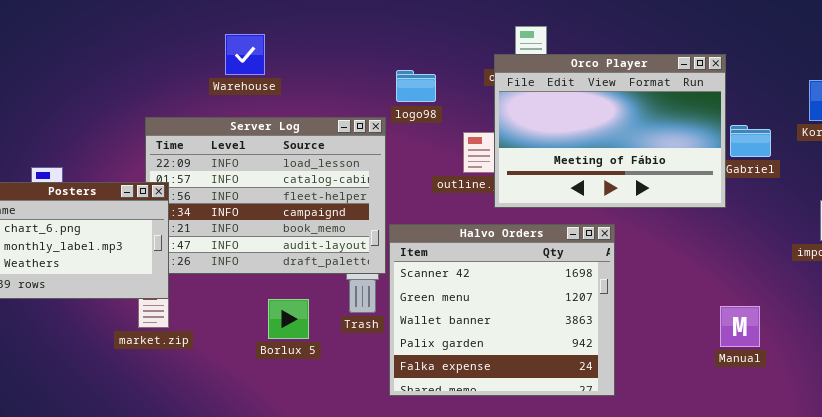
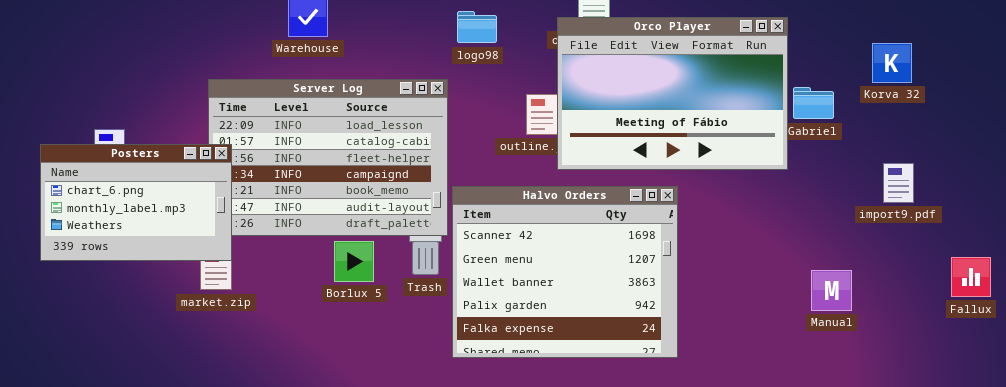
logo98: [396,70,436,102] -> [457,11,497,43], moved
Borlux 5: [268,299,309,339] -> [334,241,374,282], moved
Manual: [720,306,760,347] -> [811,270,852,311], moved

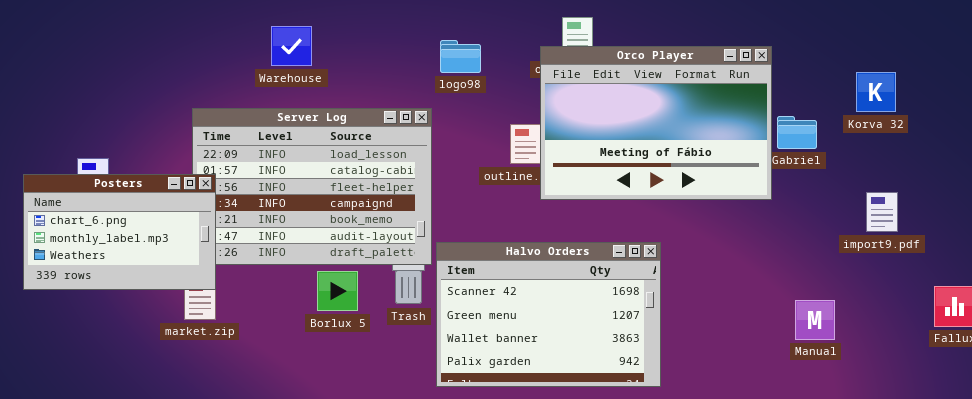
Halvo Orders: [452,186,678,358] -> [436,242,661,387], resized

